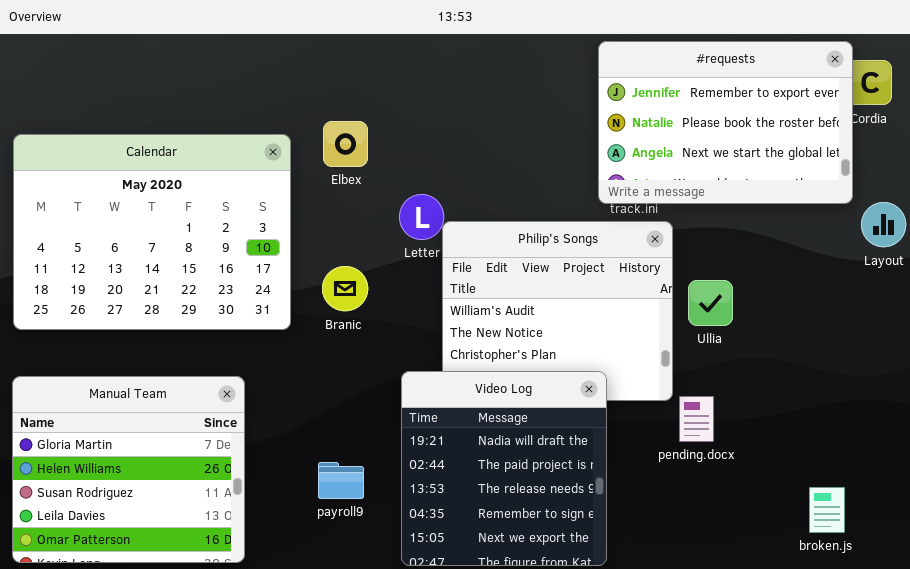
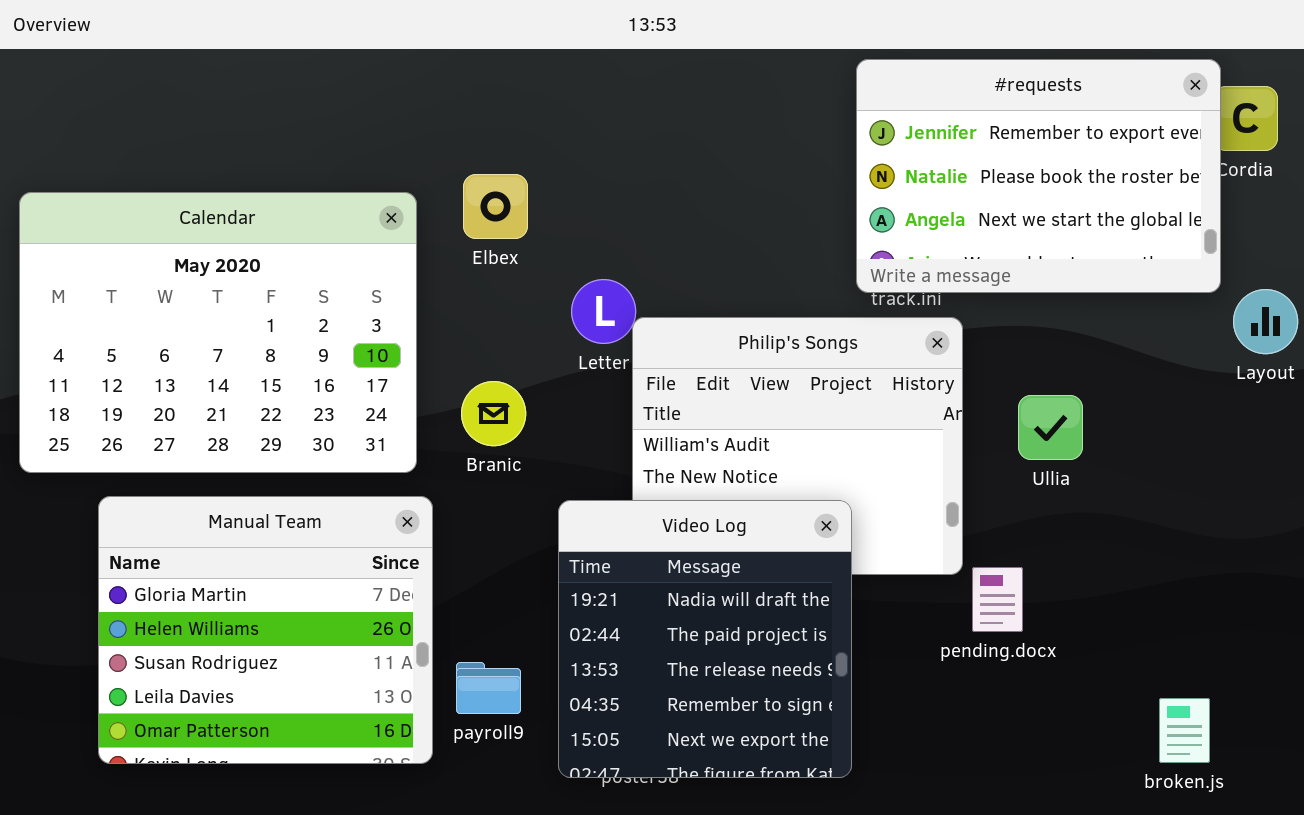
Ullia: [688,280,733,326] -> [1018,395,1083,460], moved
Video Log: [401,371,607,566] -> [558,500,852,778], moved
Manual Team: [12,376,245,563] -> [98,496,433,764], moved

